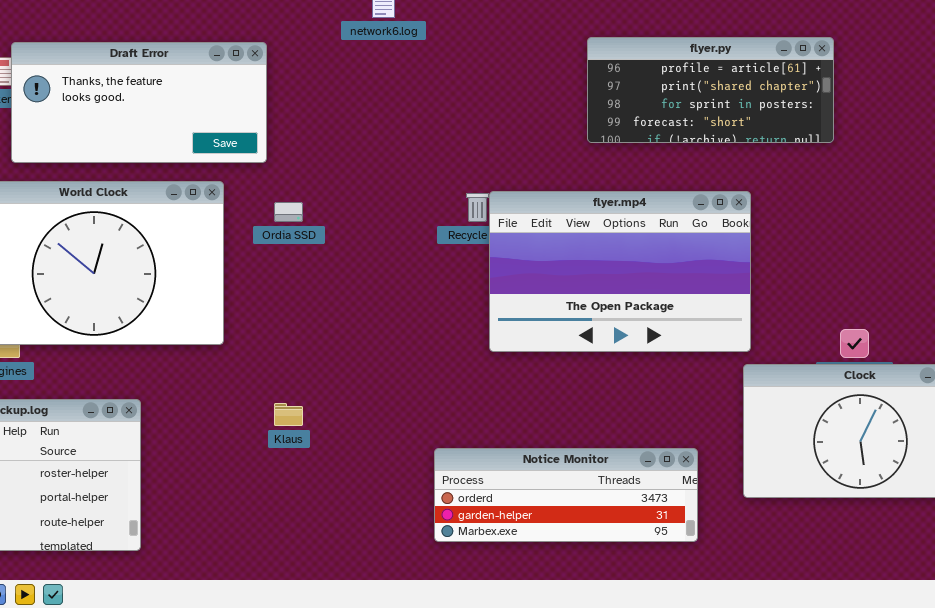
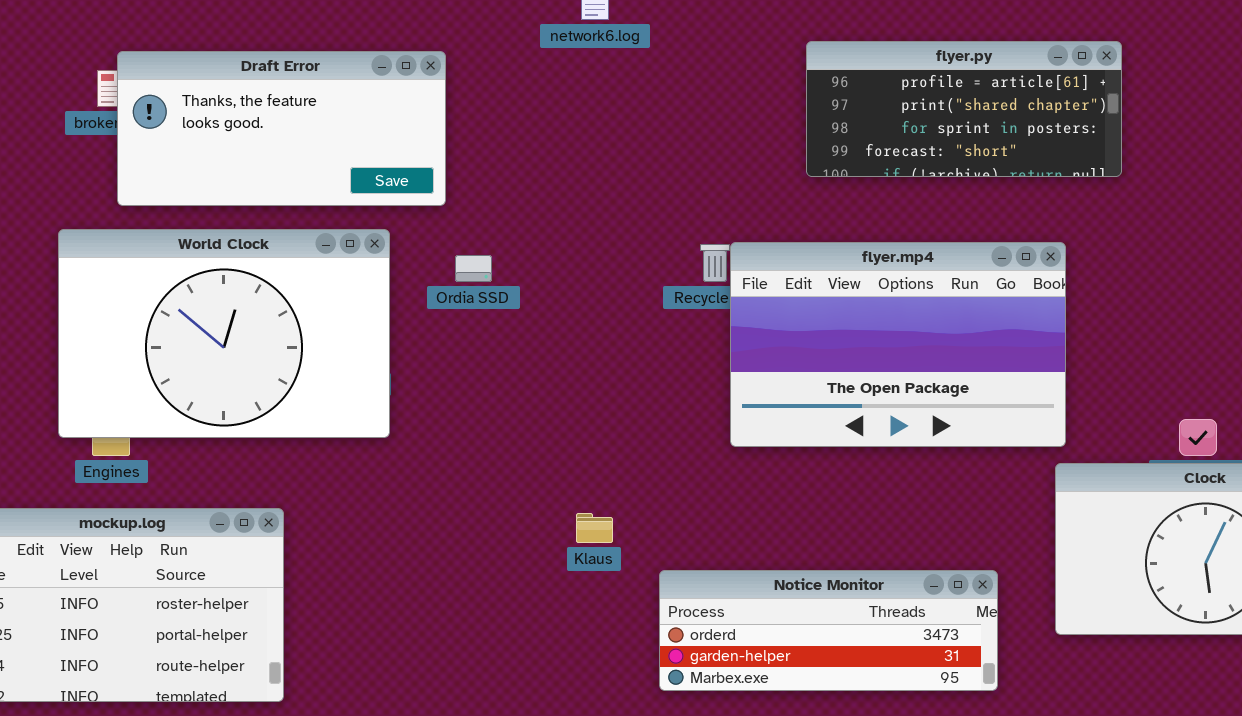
flyer.py: [587,37,834,143] -> [806,41,1122,177], moved
Klaus: [274,403,303,426] -> [576,513,613,543], moved

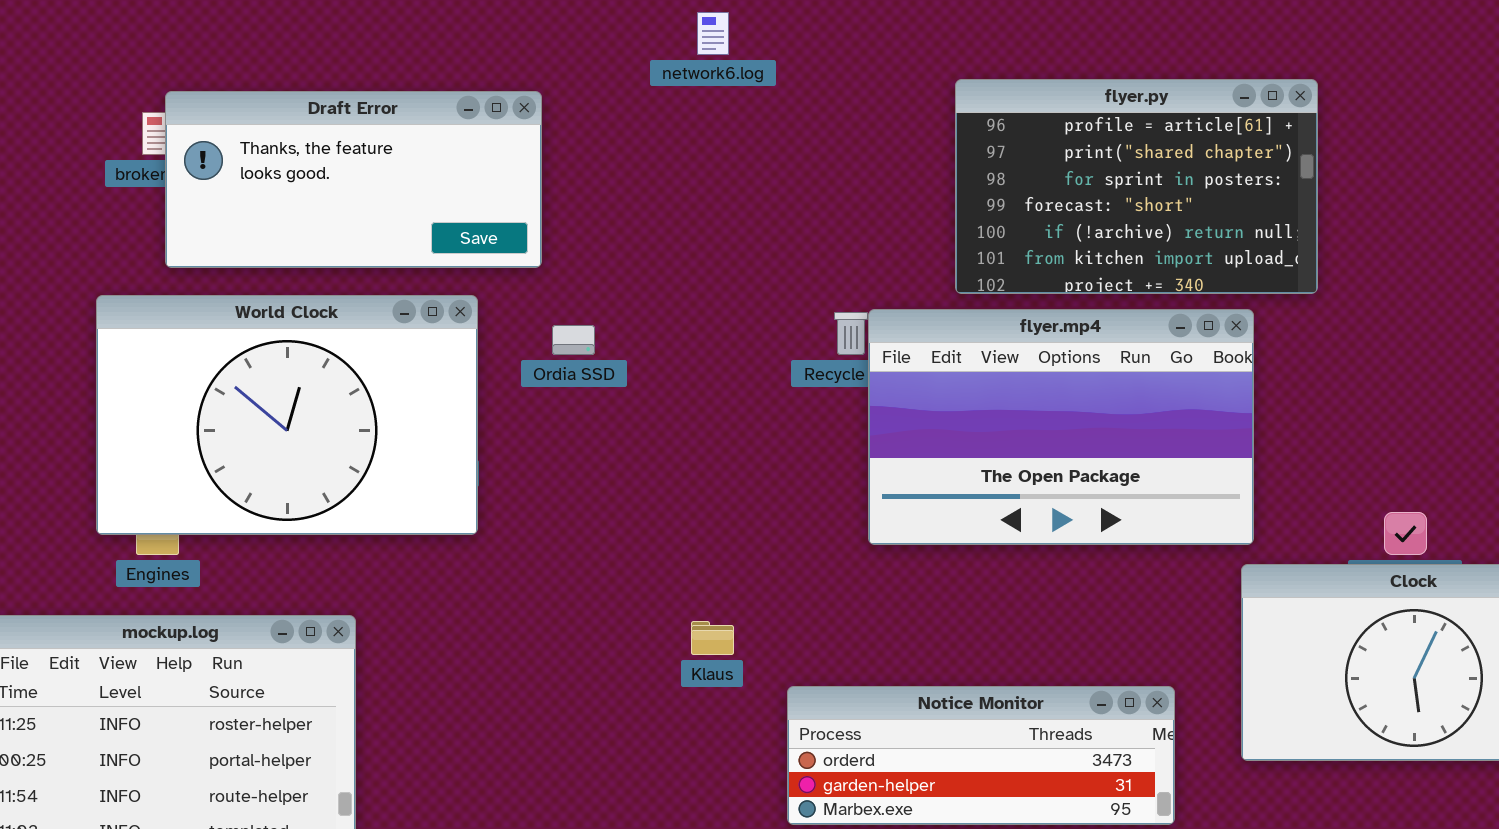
flyer.py: [806,41,1122,177] -> [955,79,1318,294], resized

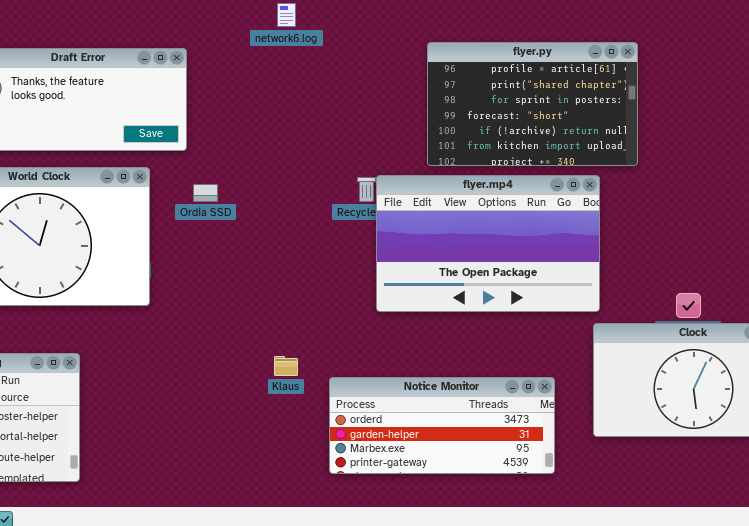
Notice Monitor: [787,686,1175,825] -> [329,377,555,474], resized

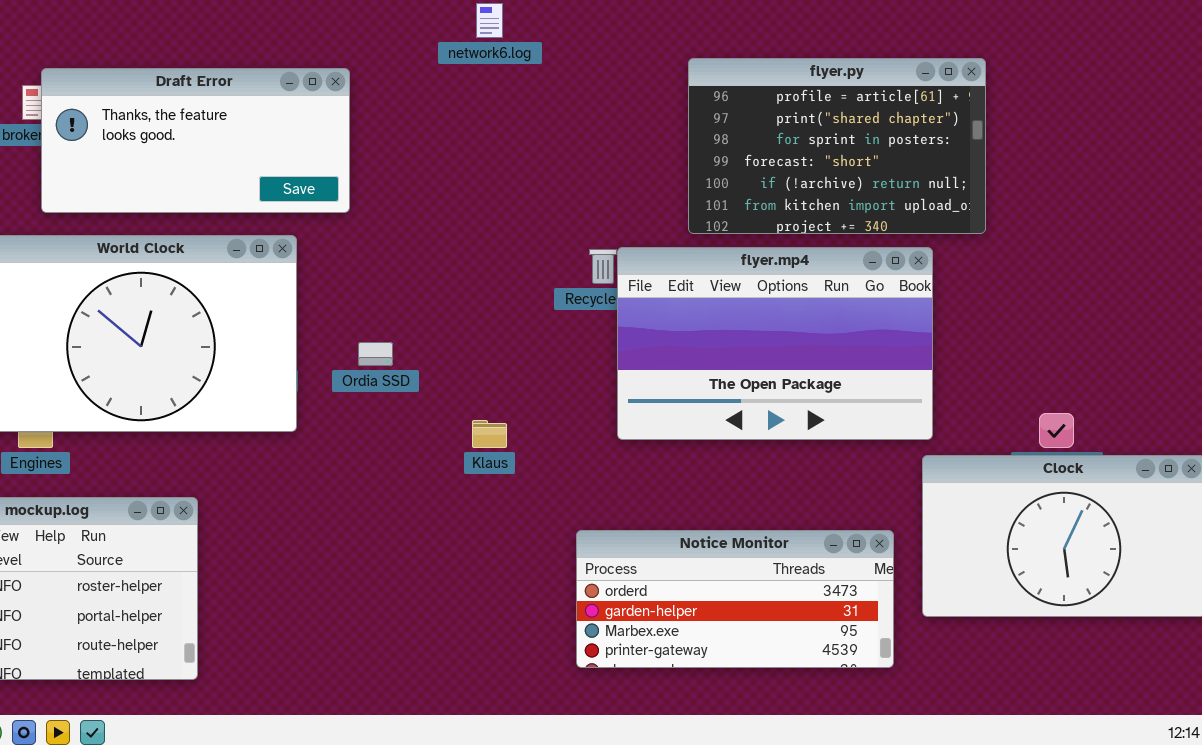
Ordia SSD: [193,184,218,202] -> [358,342,393,366], moved
Klaus: [274,356,298,376] -> [472,420,507,448], moved
Notice Monitor: [329,377,555,474] -> [576,530,894,668], moved

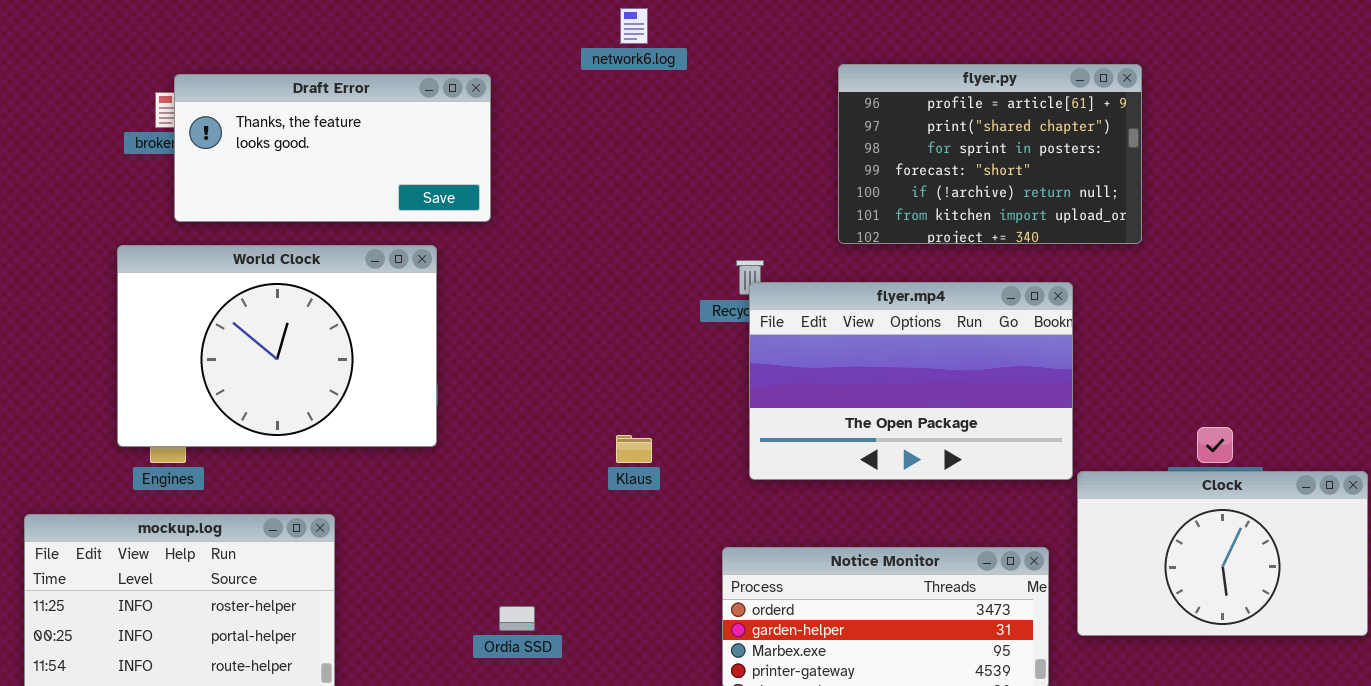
flyer.mp4: [617,247,933,440] -> [749,282,1073,480], moved
Ordia SSD: [358,342,393,366] -> [499,606,535,631], moved

